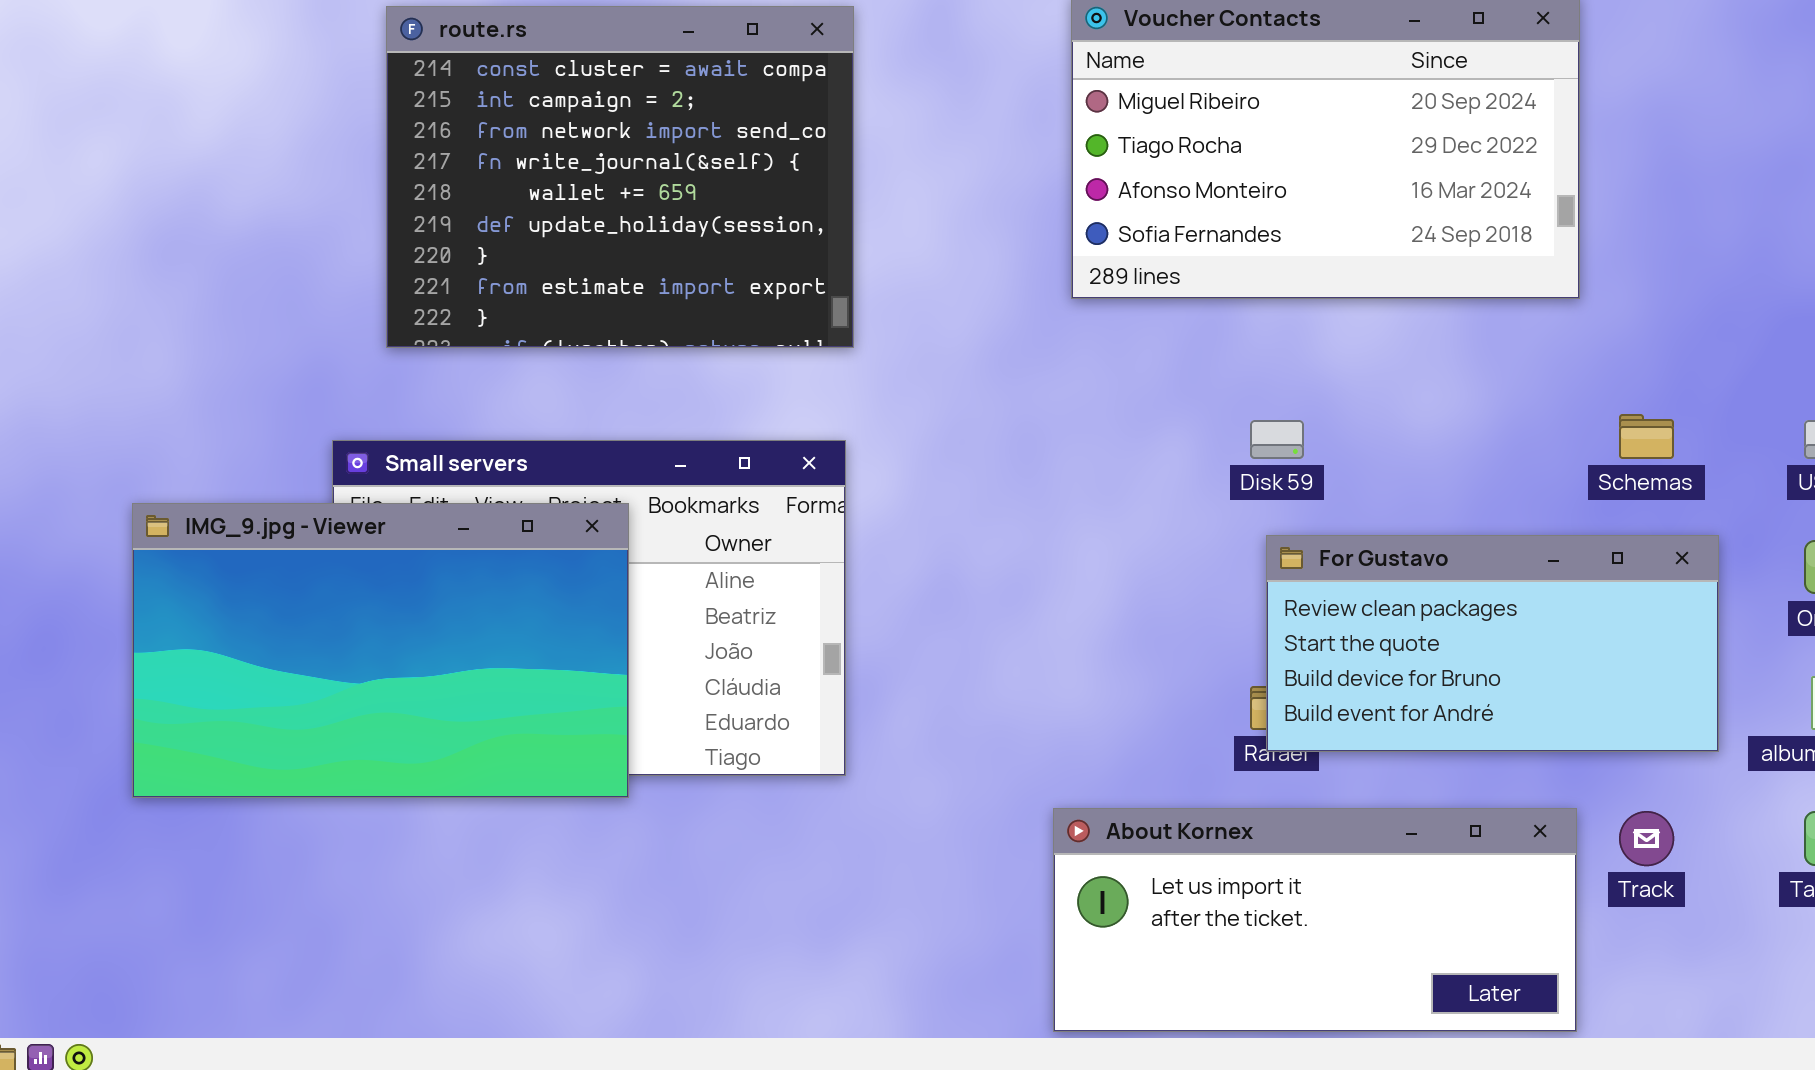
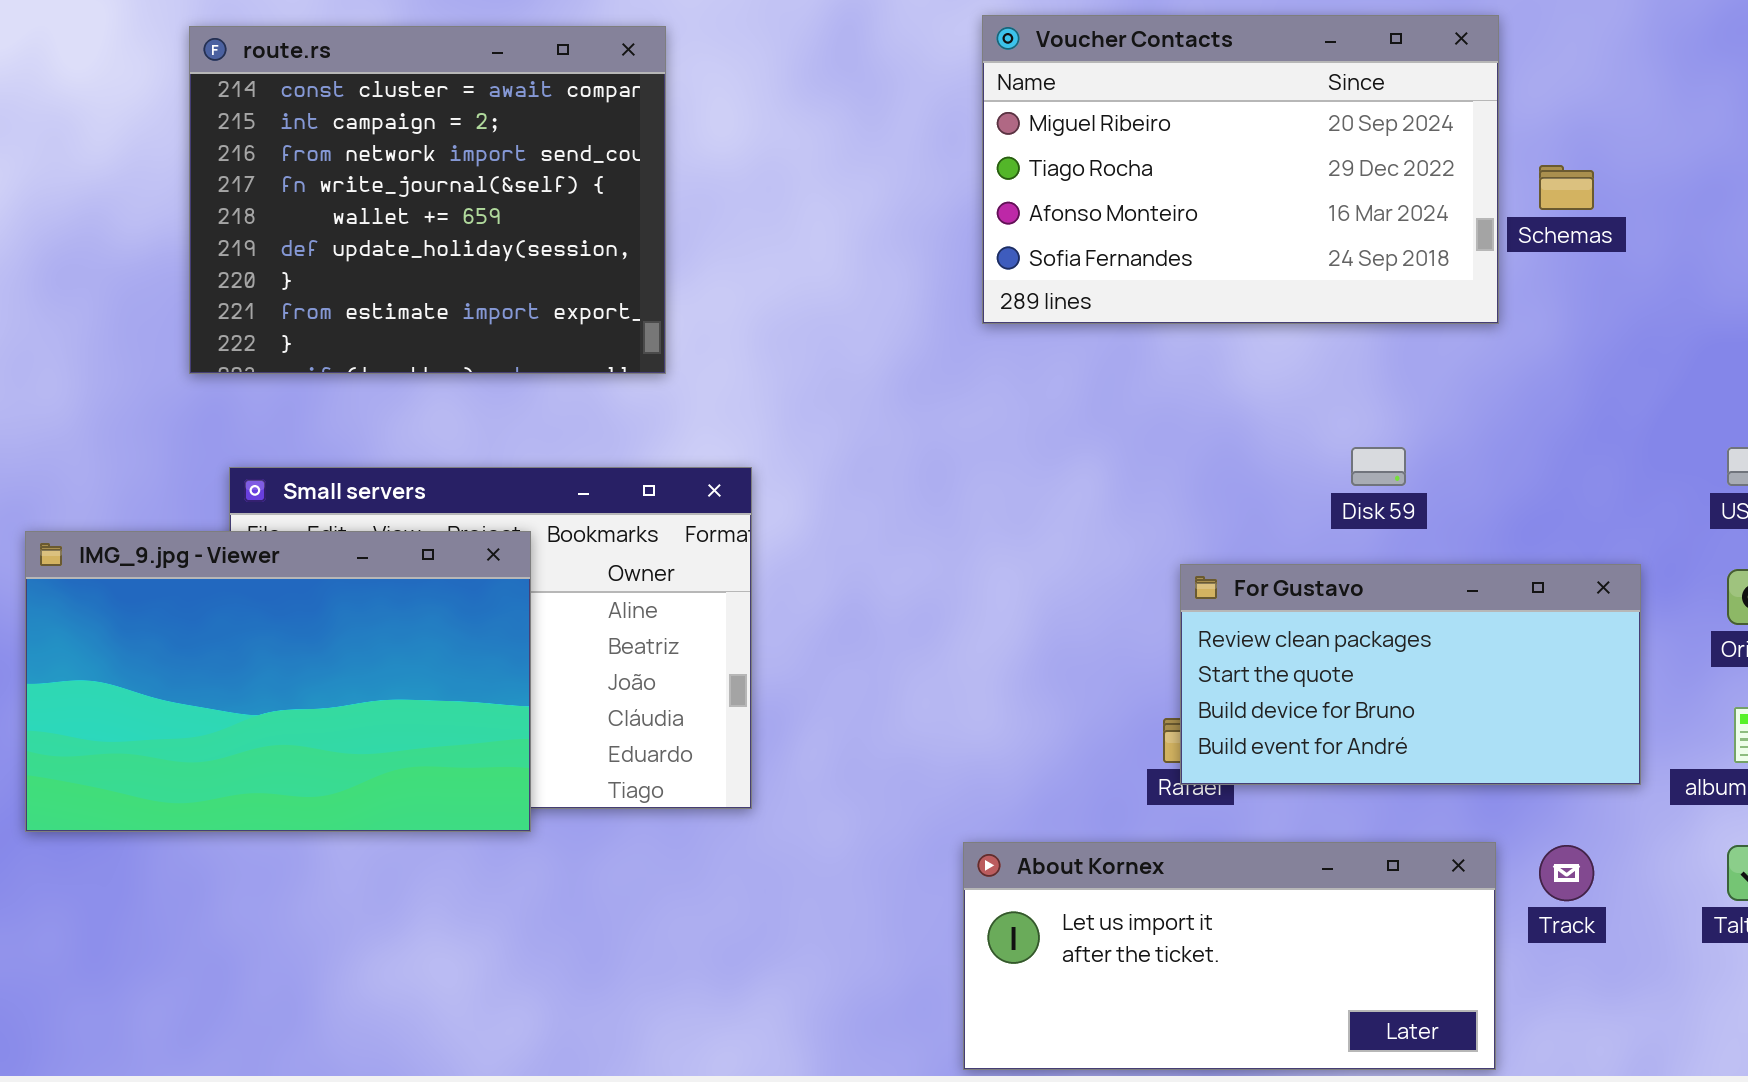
route.rs: [386,6,854,348] -> [189,26,666,374], moved
Schemas: [1619,414,1674,459] -> [1539,165,1594,210], moved
Disk 59: [1250,420,1304,459] -> [1351,447,1406,486], moved

